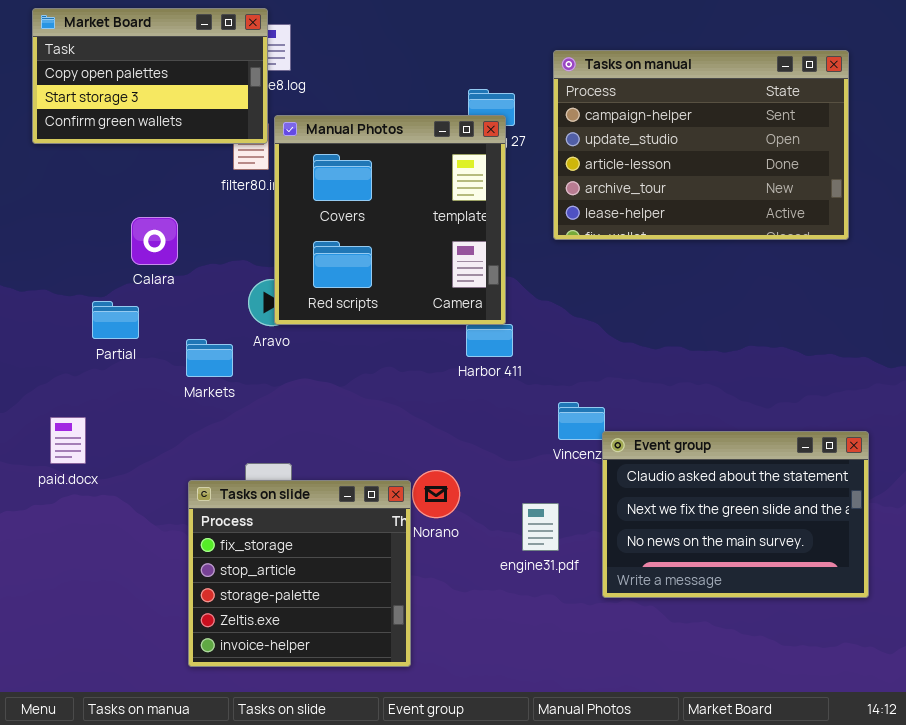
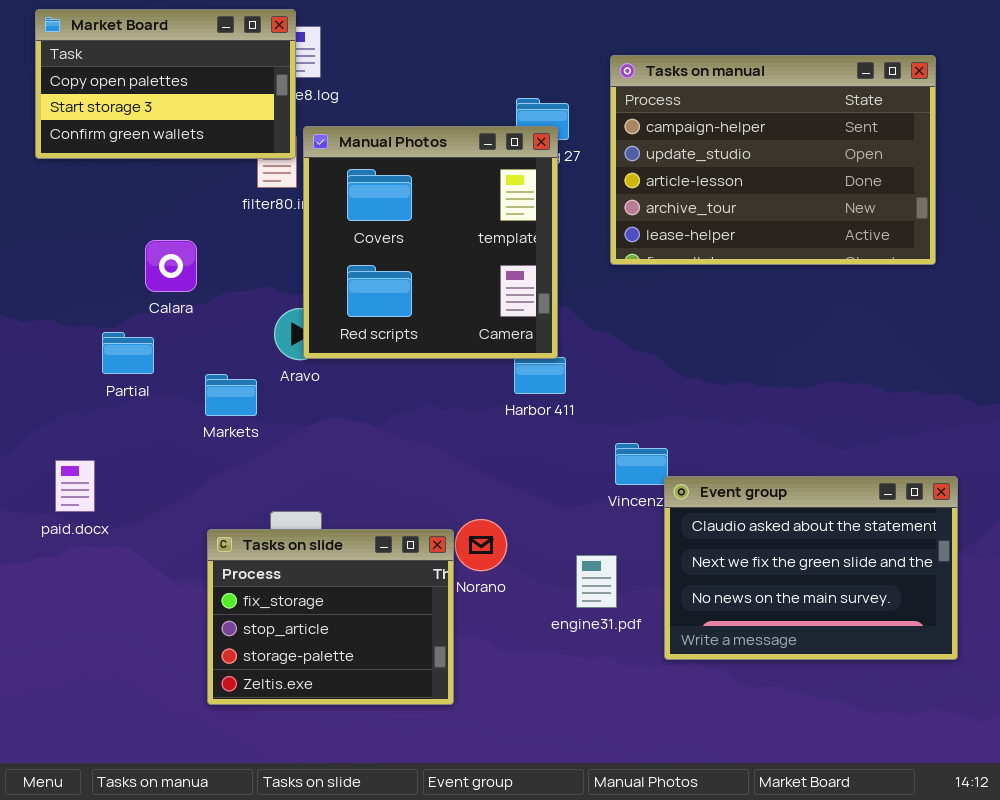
Tasks on slide: [188,480,411,667] -> [207,529,454,705], resized

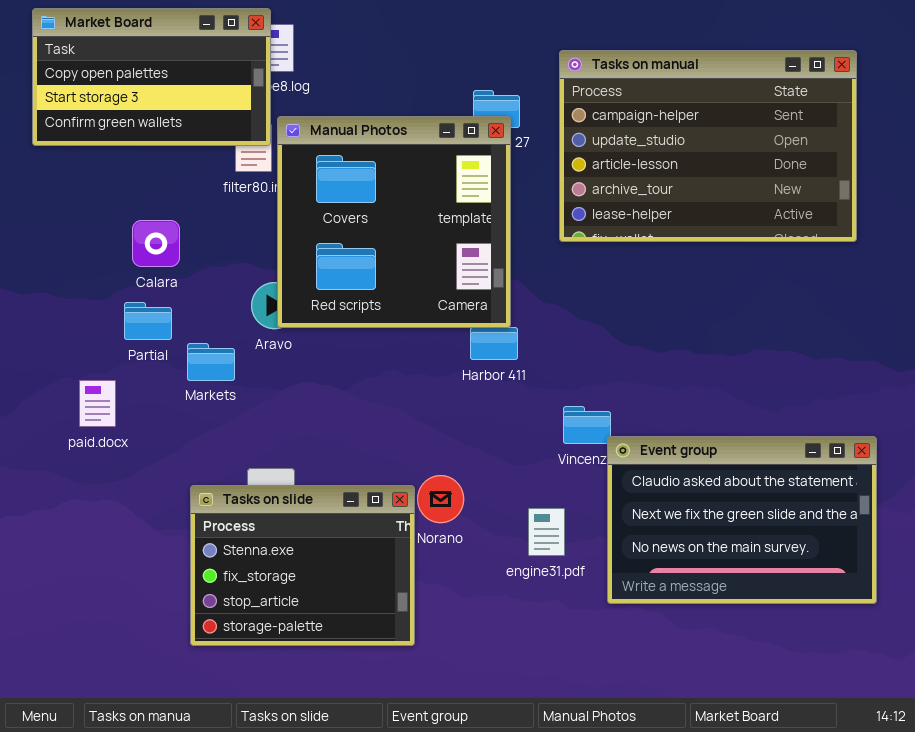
Partial: [102,332,154,374] -> [124,302,172,340], moved
paid.docx: [55,460,95,512] -> [79,380,116,427], moved
Tasks on slide: [207,529,454,705] -> [190,485,415,646], scrolled up 1 row

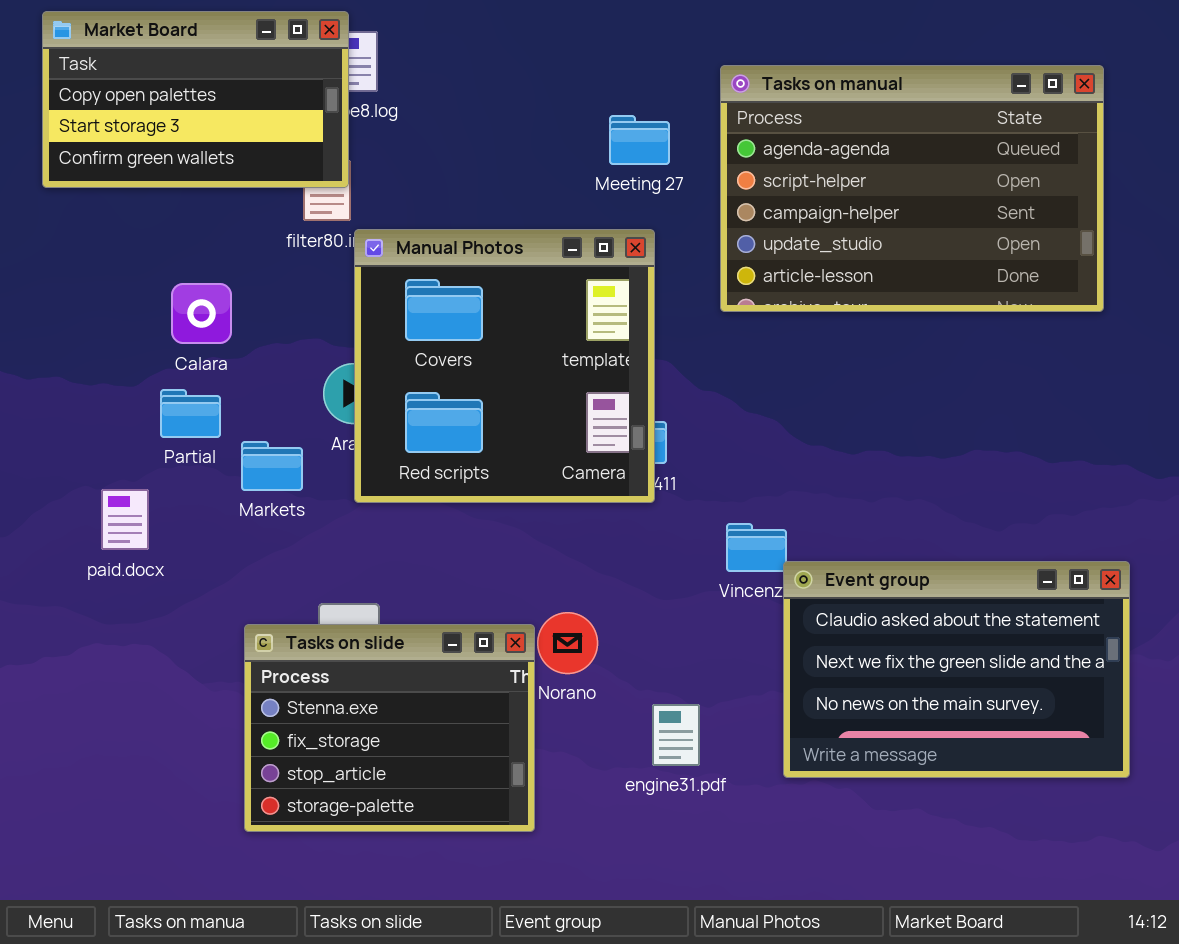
Tasks on manual: [559,50,857,242] -> [720,65,1104,312], scrolled up 2 rows
Manual Photos: [277,116,511,328] -> [354,229,655,503], moved
engine31.pdf: [528,508,565,556] -> [652,704,700,766], moved

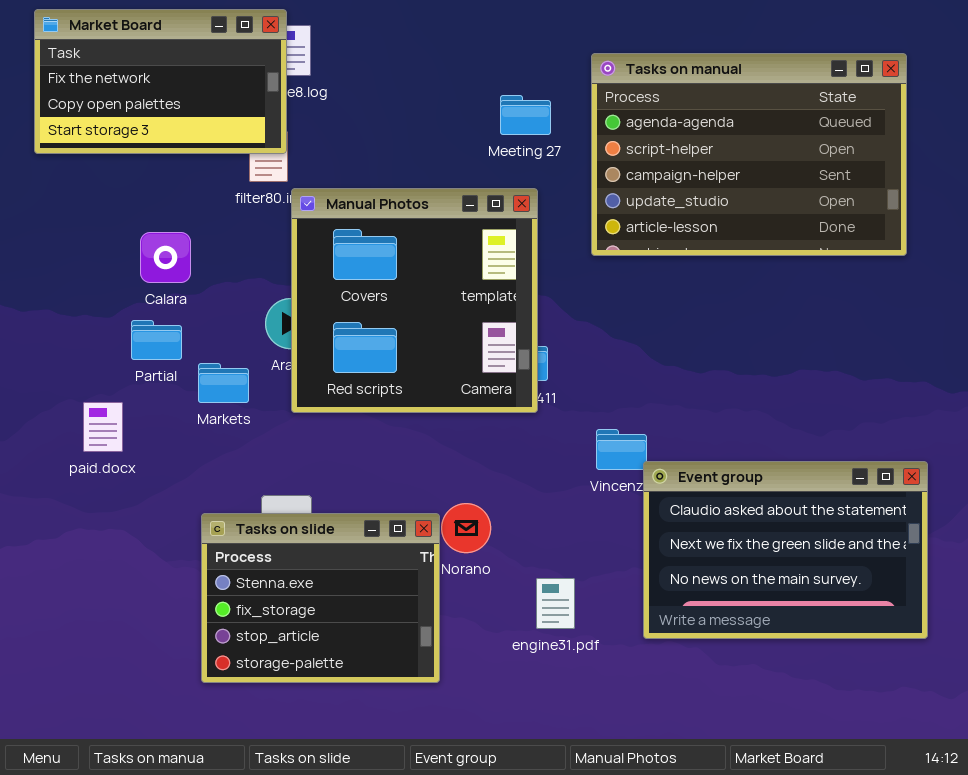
Market Board: [42,11,349,188] -> [34,9,287,154], scrolled up 1 row

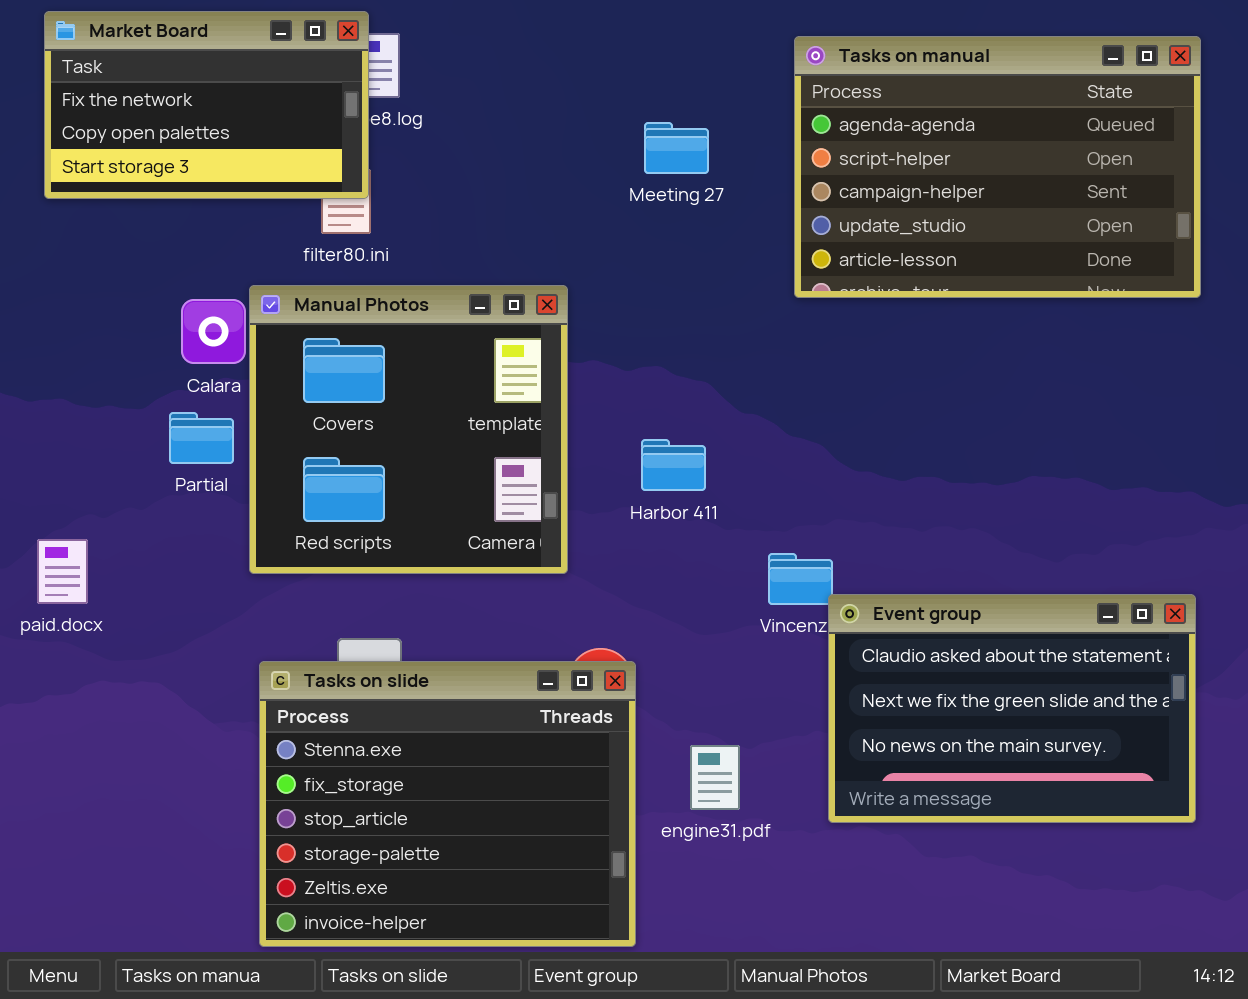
Tasks on manual: [591,53,907,256] -> [794,36,1201,298], moved
Manual Photos: [291,188,538,413] -> [249,285,568,574], moved
paid.docx: [83,402,123,452] -> [37,539,88,604], moved
Tasks on slide: [201,513,440,683] -> [259,661,636,947], resized

